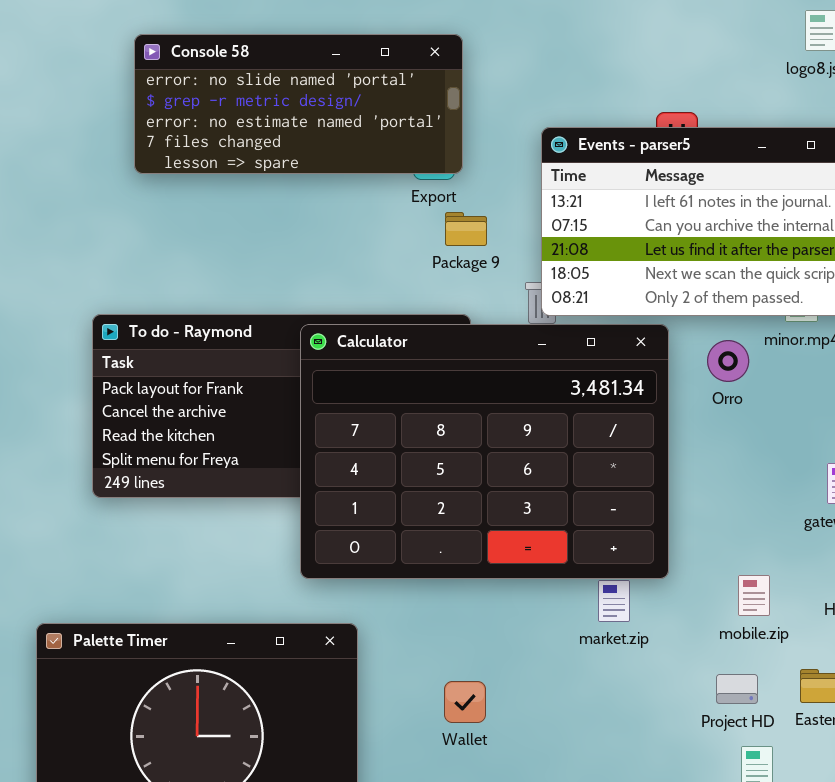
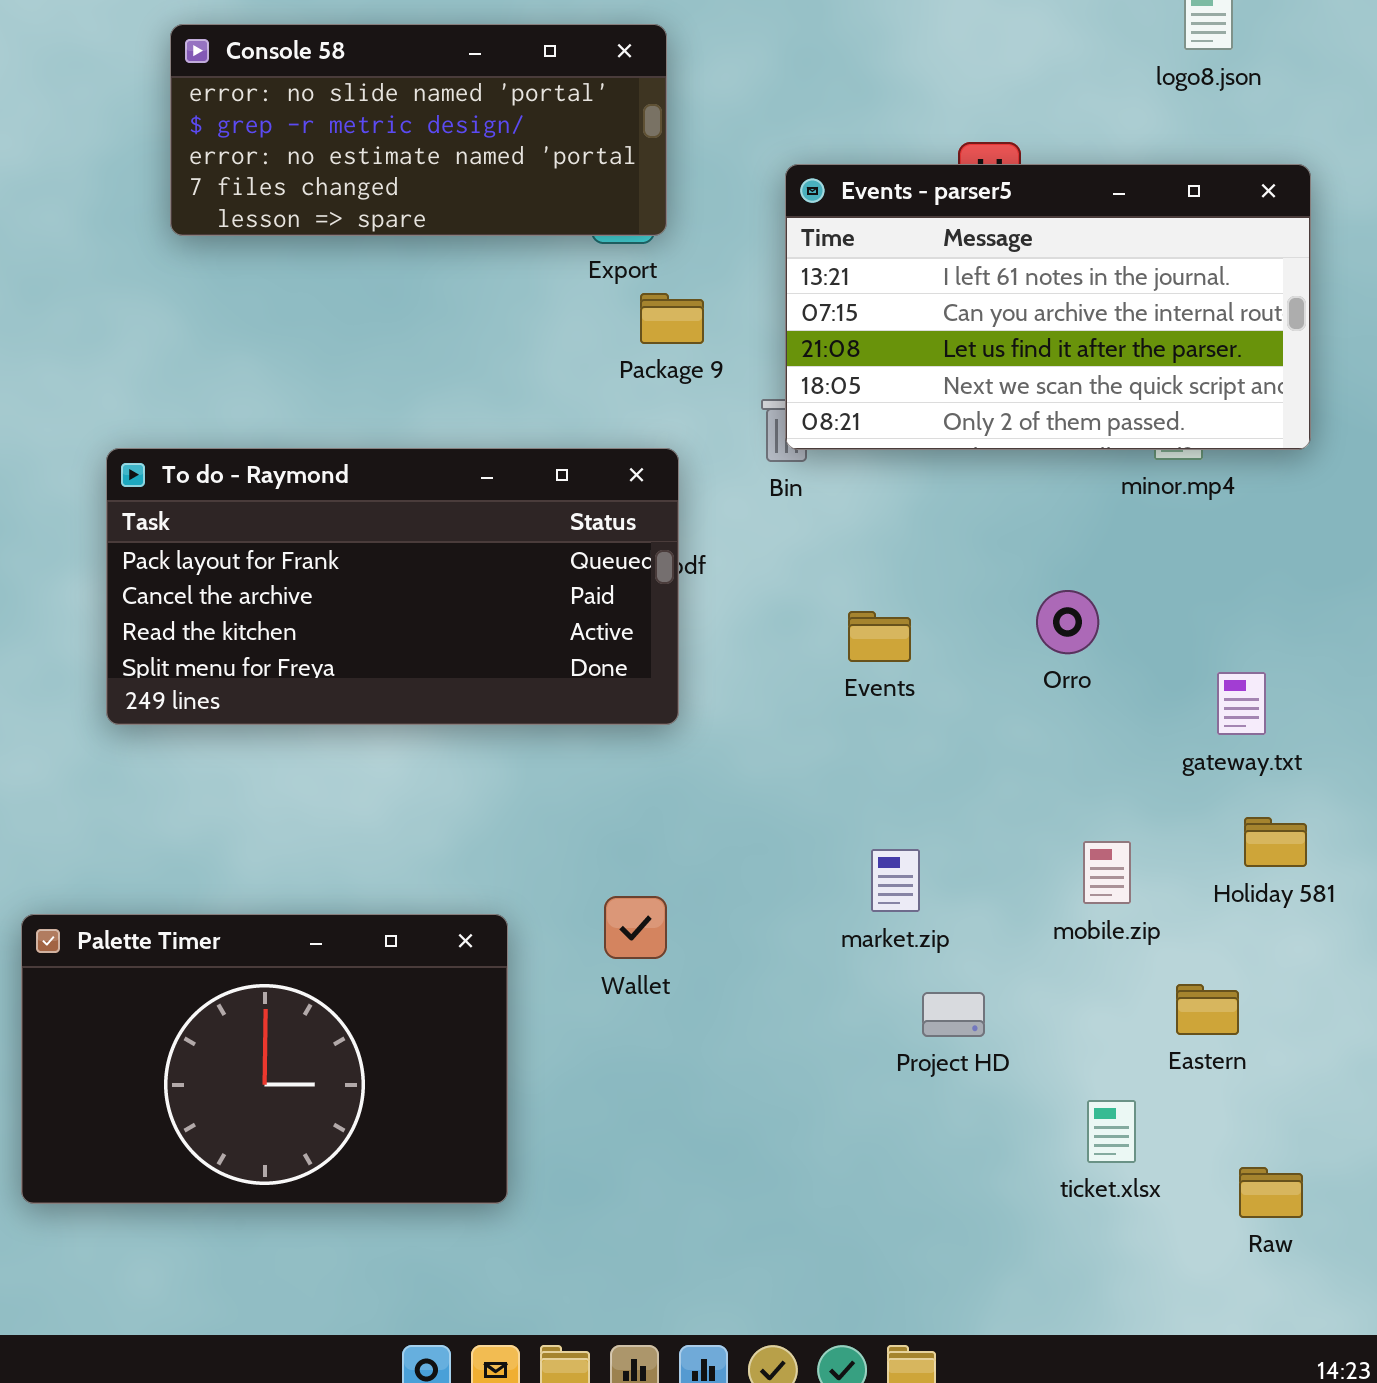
Calculator: [300,324,669,579] -> none, closed
Orro: [707,340,749,382] -> [1036,590,1099,654], moved
Project HD: [716,674,758,704] -> [922,992,985,1037], moved
Wallet: [444,681,486,723] -> [604,896,667,959], moved

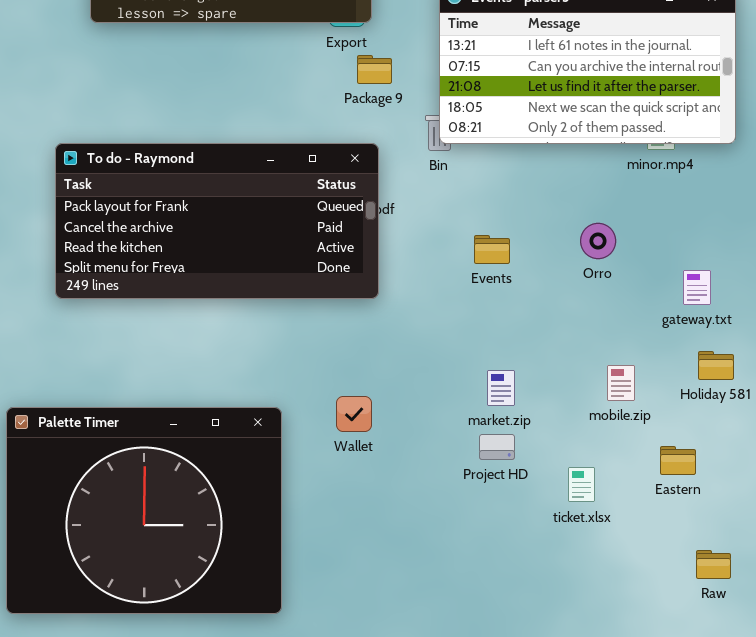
Palette Timer: [21,914,508,1204] -> [6,407,282,614], resized
Project HD: [922,992,985,1037] -> [479,434,515,460], moved
ticket.xlsx: [1087,1100,1136,1163] -> [568,467,595,502], moved

